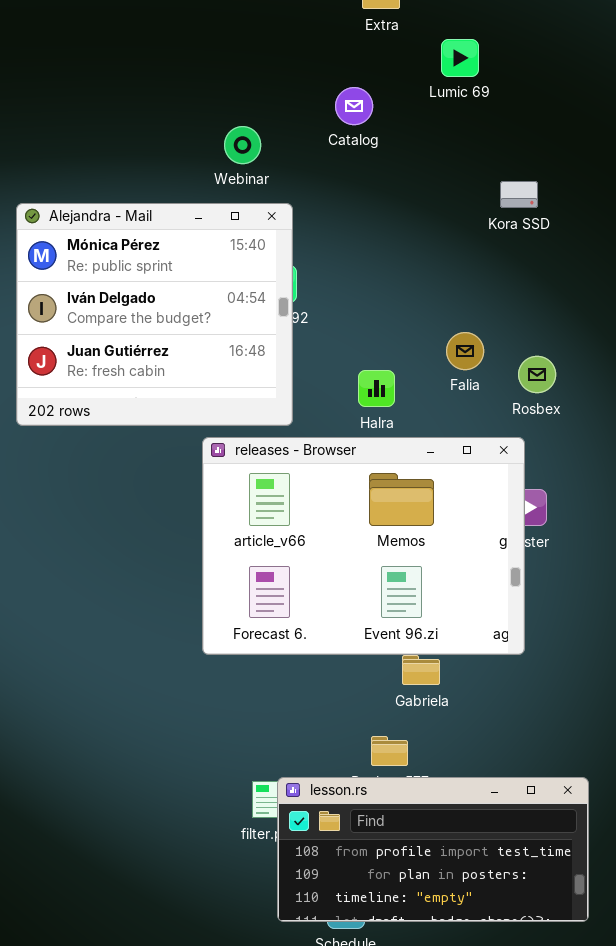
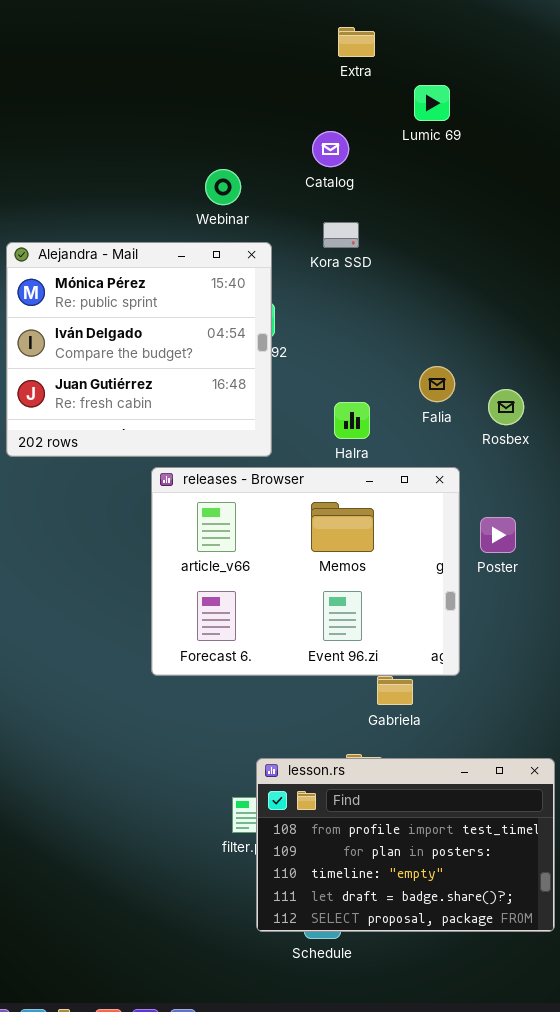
Kora SSD: [500,181,538,208] -> [323,222,359,248], moved
releases - Browser: [202,437,525,655] -> [151,467,460,676], moved
lesson.rs: [277,777,589,922] -> [256,758,555,932], resized

